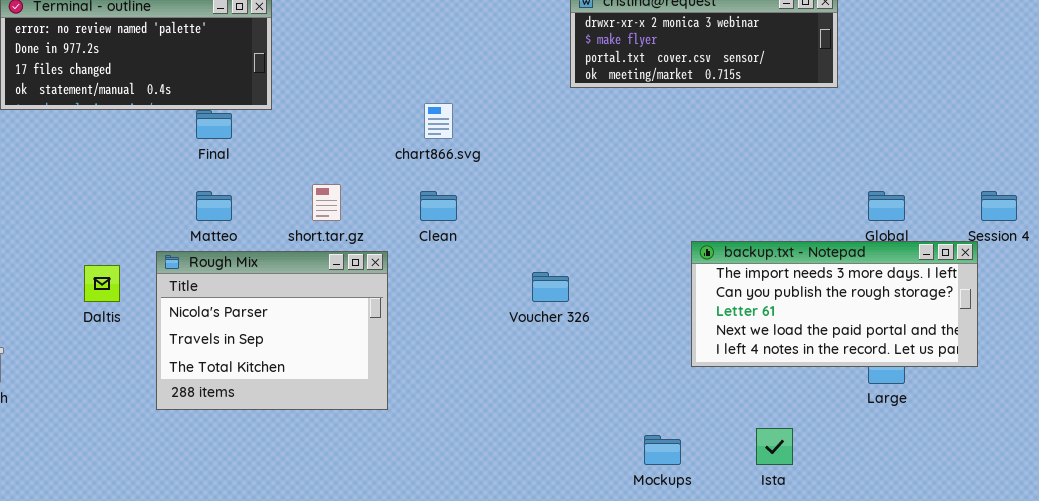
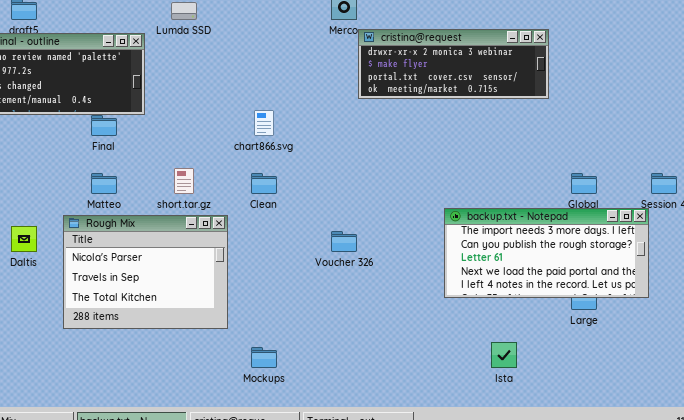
Mockups: [644,435,681,465] -> [251,347,277,368], moved

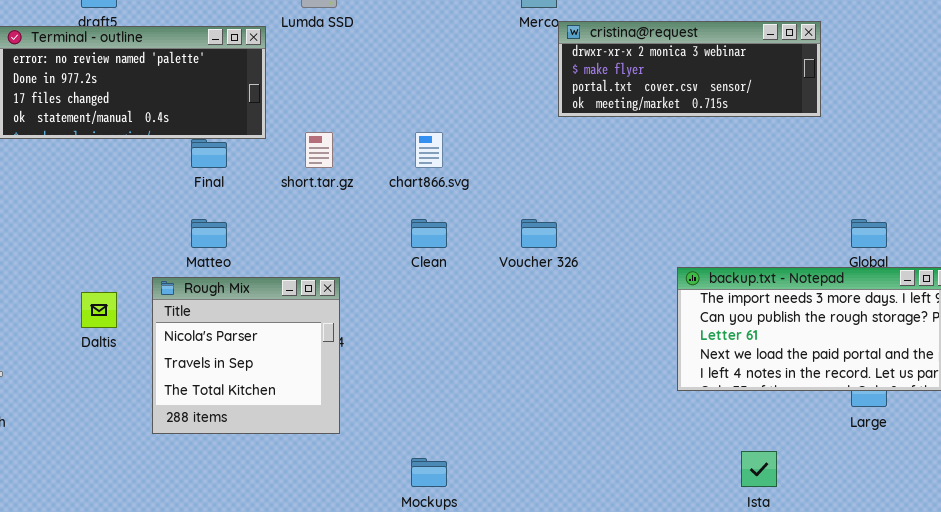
short.tar.gz: [174,168,194,194] -> [305,132,333,168], moved
Rough Mix: [63,215,228,329] -> [152,277,340,434], resized
Voucher 326: [331,231,357,252] -> [521,219,557,248], moved

